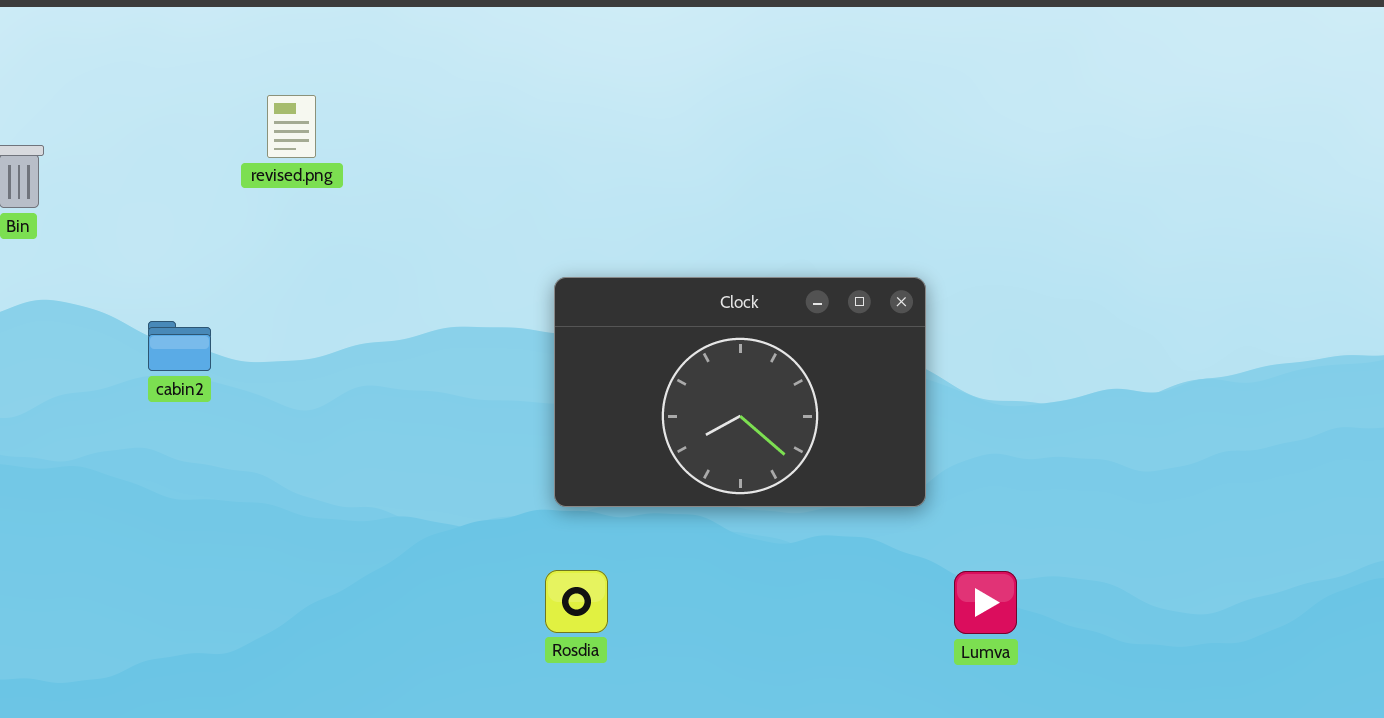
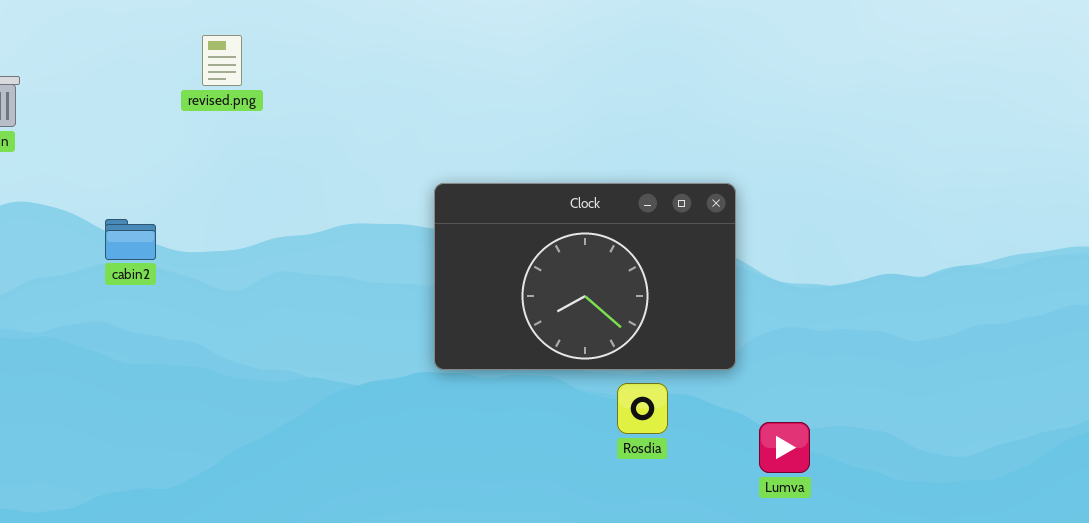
Rosdia: [545,570,608,633] -> [617,383,668,434], moved

